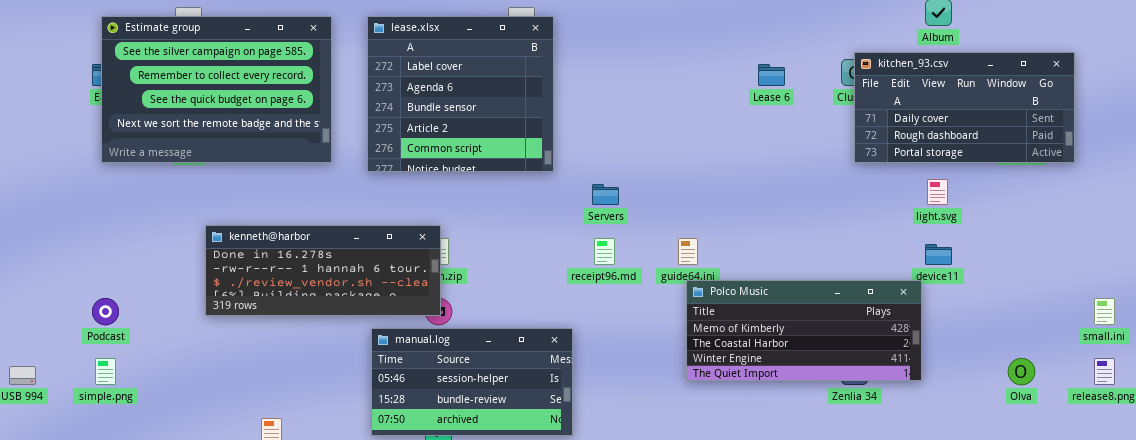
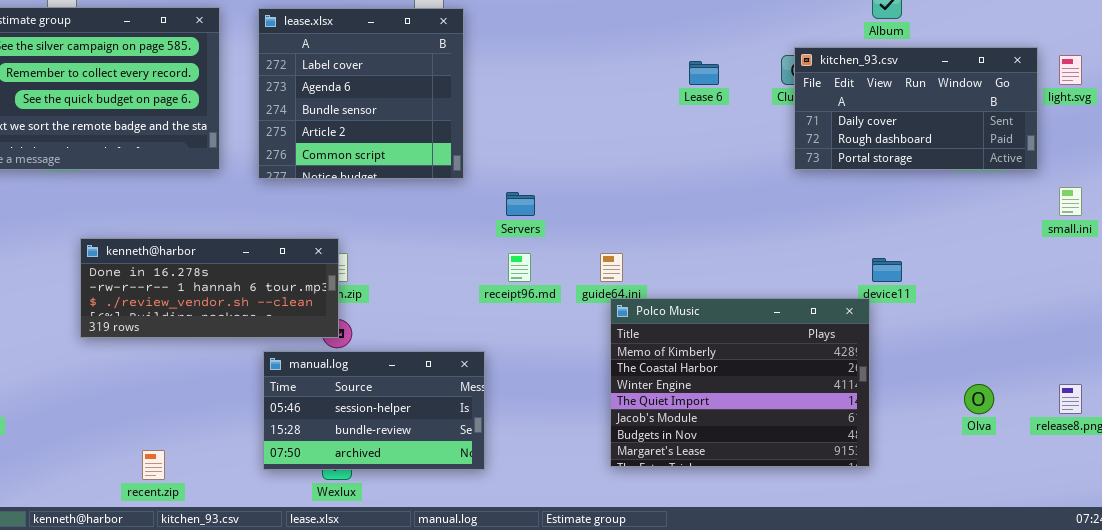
light.svg: [927,179,948,205] -> [1059,55,1082,85], moved
Polco Music: [686,280,922,381] -> [610,298,870,467], resized
small.ini: [1094,298,1115,325] -> [1059,187,1082,216], moved

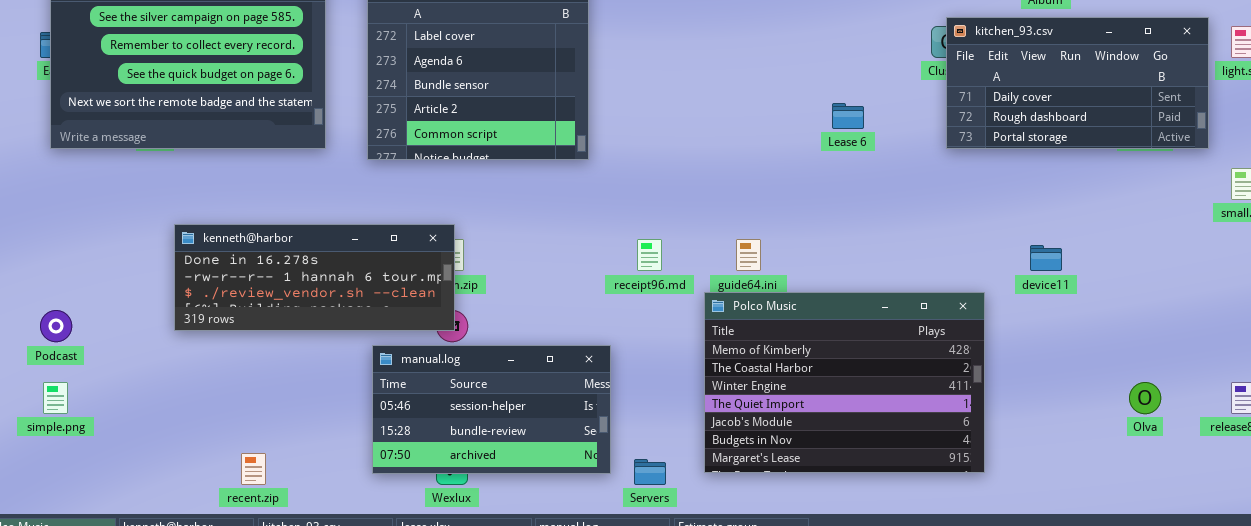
Lease 6: [689,61,719,85] -> [832,103,864,129], moved
Servers: [506,192,535,216] -> [634,459,666,485], moved
Polco Music: [610,298,870,467] -> [704,292,985,473], moved

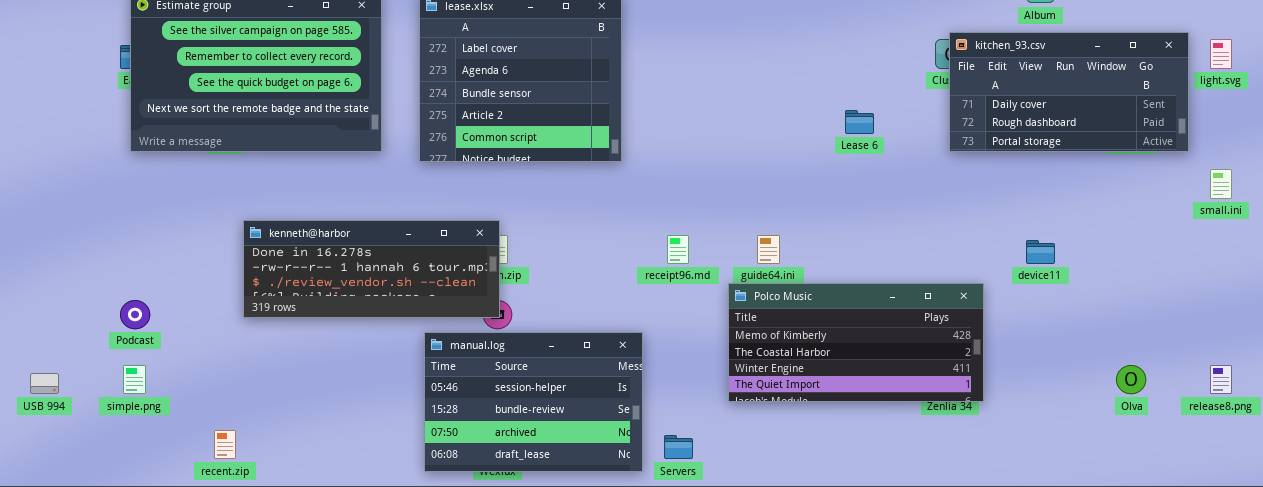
Polco Music: [704,292,985,473] -> [728,283,984,402], resized
manual.log: [372,345,611,474] -> [424,332,643,472], resized
recent.zip: [241,453,266,485] -> [214,430,236,459], moved

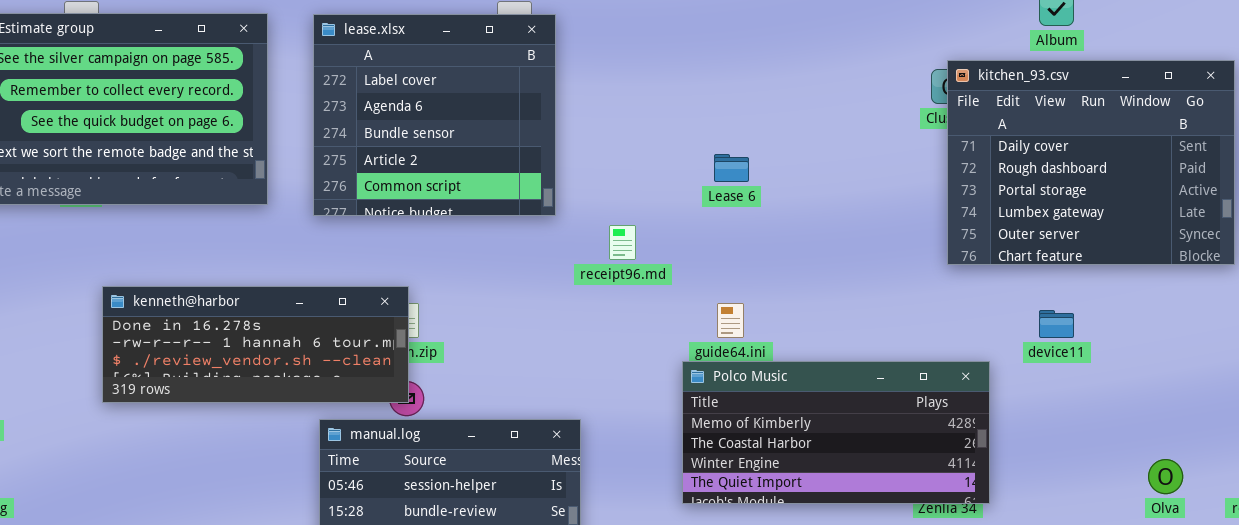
kitchen_93.csv: [949,32,1189,152] -> [947,60,1235,265], resized
Lease 6: [845,110,874,134] -> [714,154,749,182], moved
receipt96.md: [667,235,689,264] -> [609,225,636,260], moved

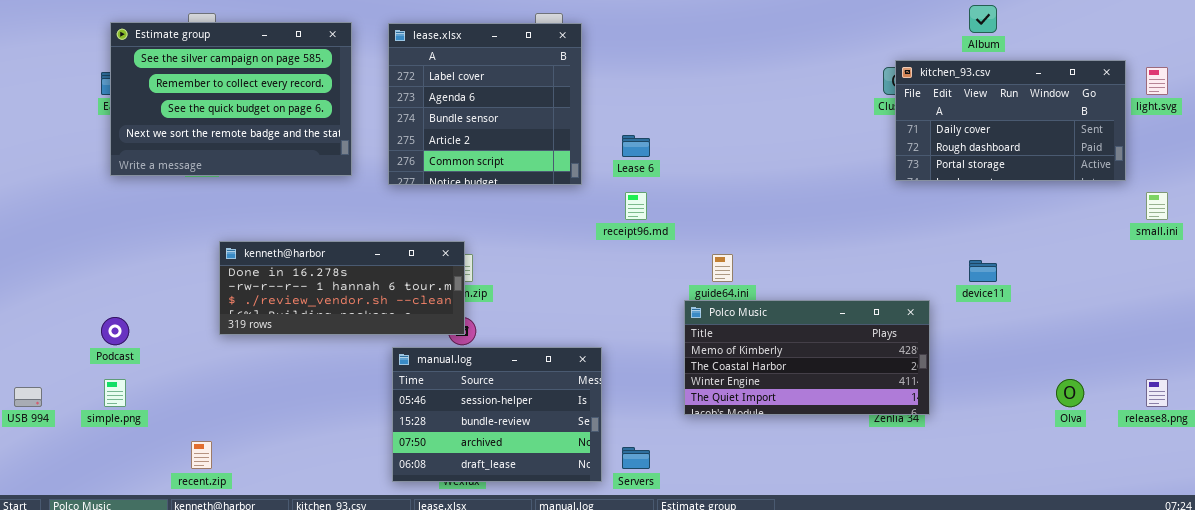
kitchen_93.csv: [947,60,1235,265] -> [895,60,1126,181], resized
Lease 6: [714,154,749,182] -> [622,135,650,157], moved

